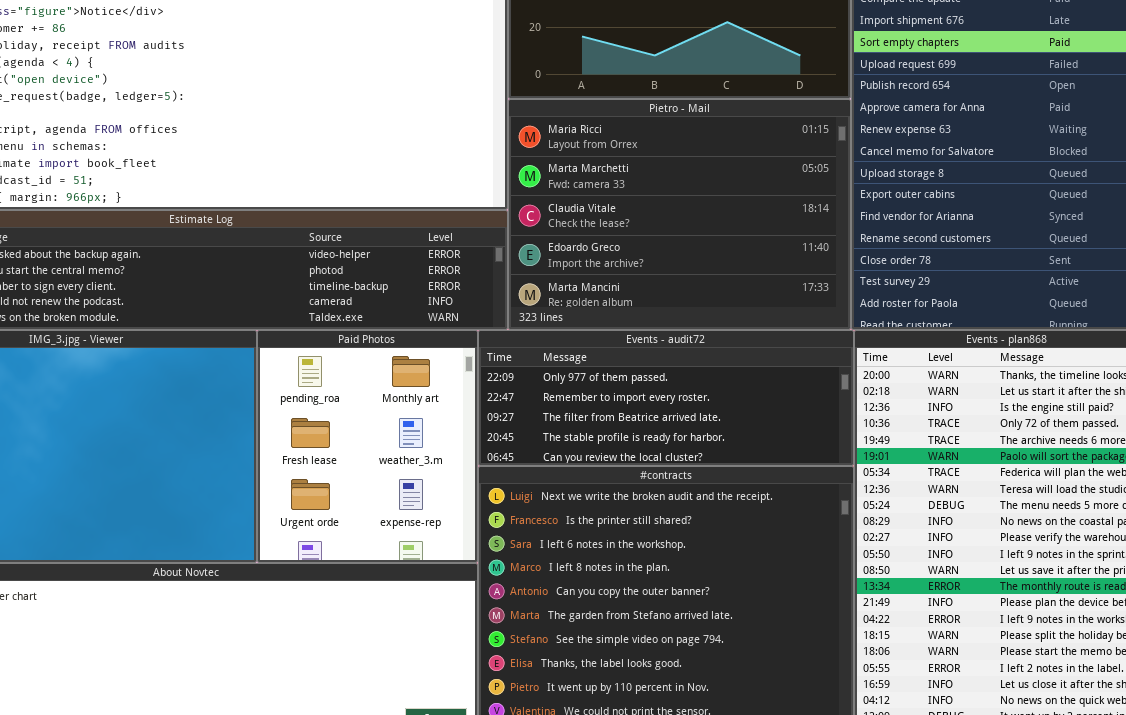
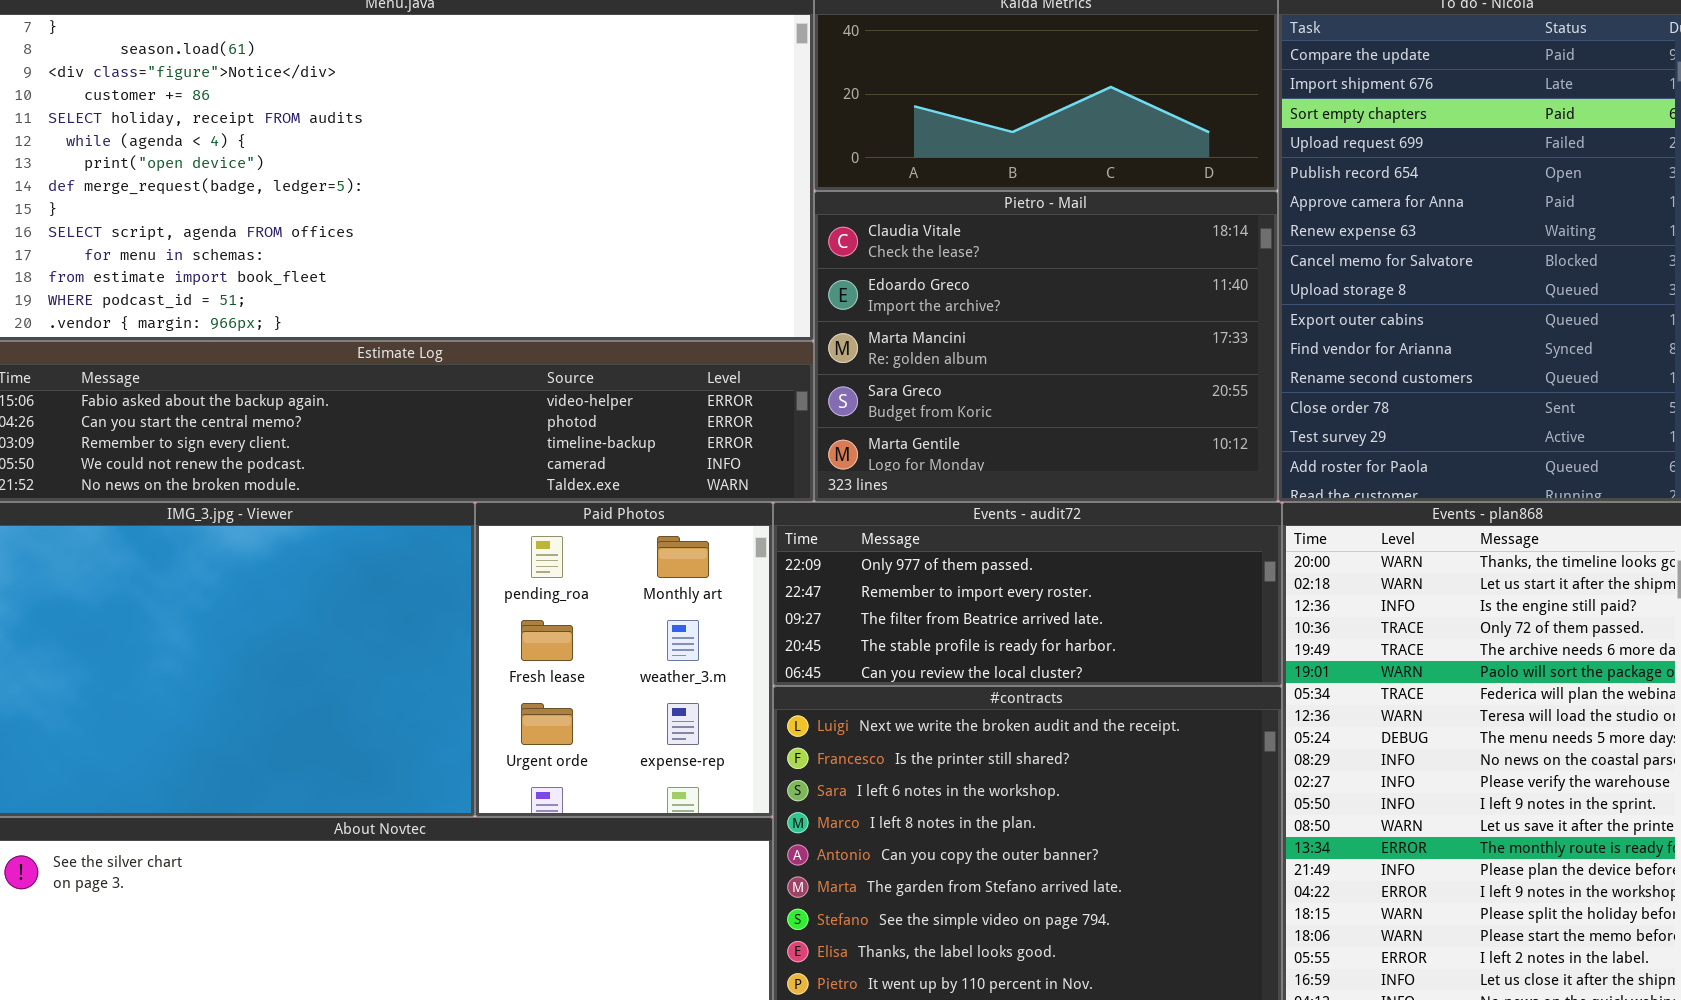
Pietro - Mail: [508,99,851,330] -> [814,191,1278,502], scrolled down 2 rows

